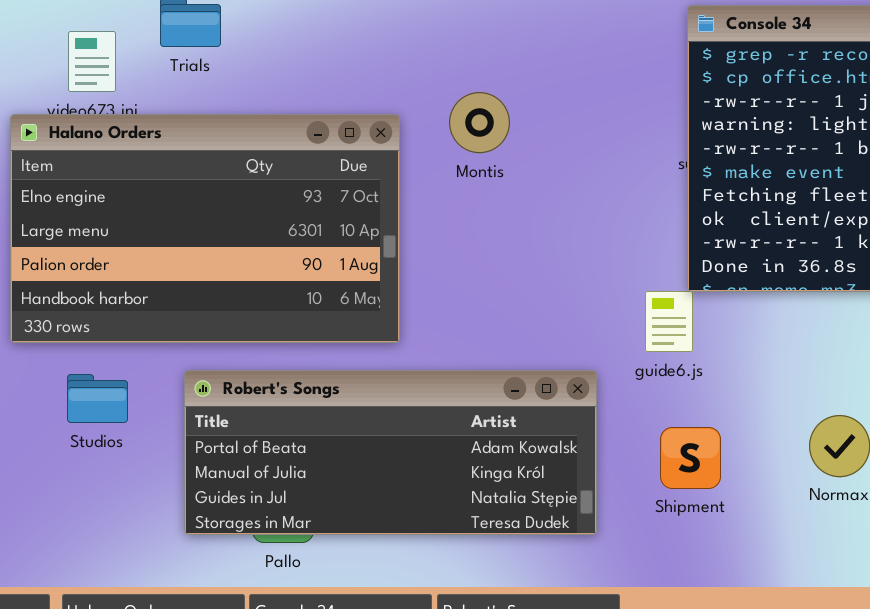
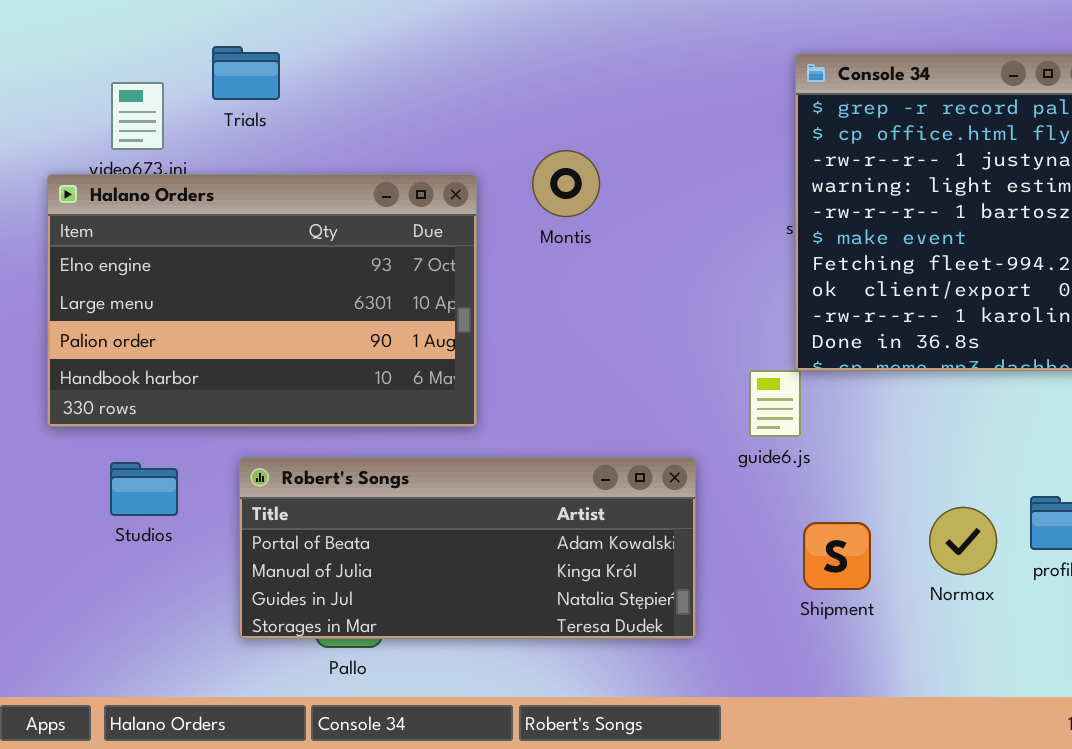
Shipment: [660,427,721,489] -> [803,522,871,590], moved

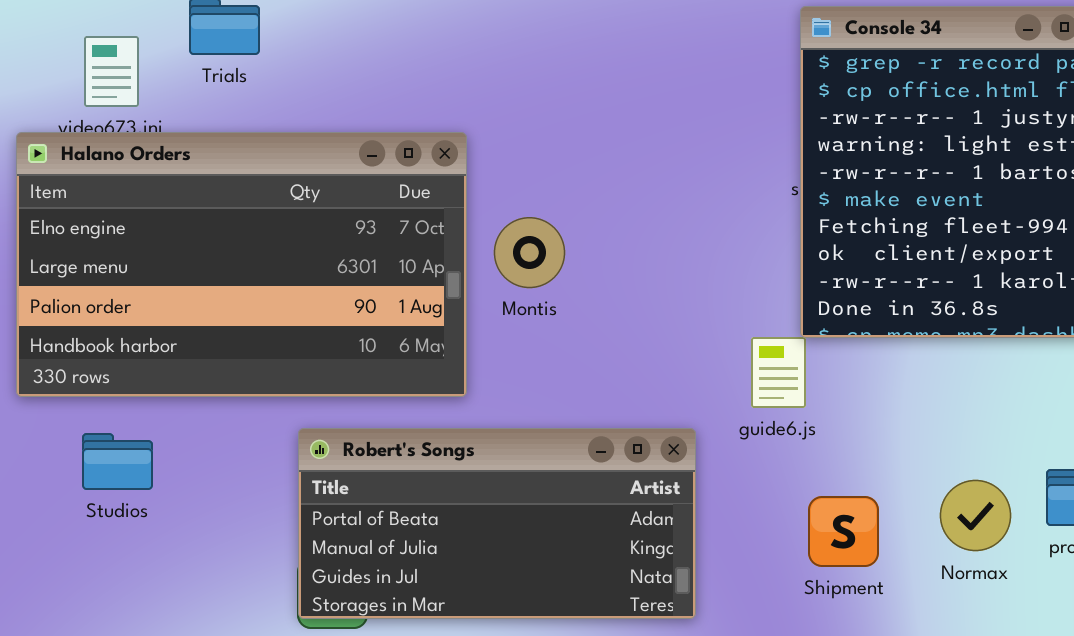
Montis: [532,150,600,217] -> [494,217,565,288], moved
Robert's Songs: [239,457,696,639] -> [298,428,696,619], resized

